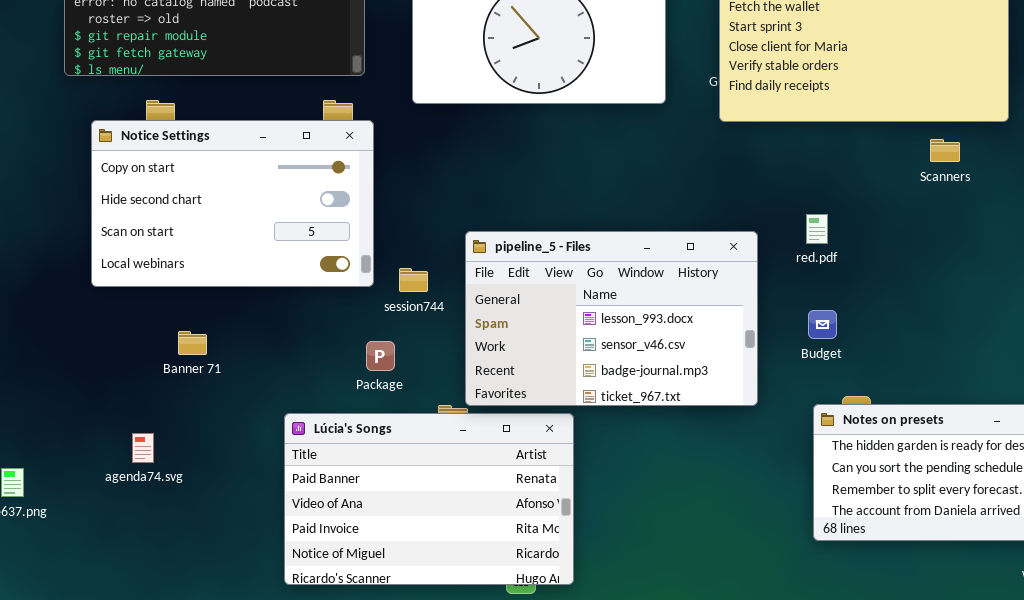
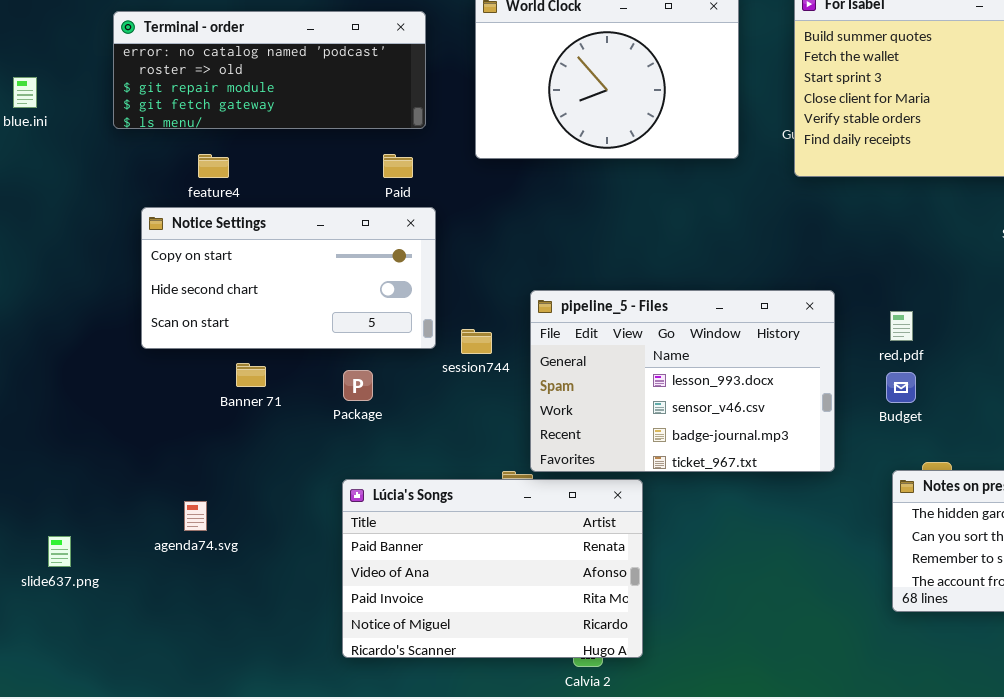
Notice Settings: [91,120,374,287] -> [141,207,436,349], resized
red.pdf: [806,214,828,244] -> [890,311,913,341], moved
Banner 71: [178,331,207,355] -> [236,363,266,387], moved
Package: [366,341,395,371] -> [343,370,373,401], moved

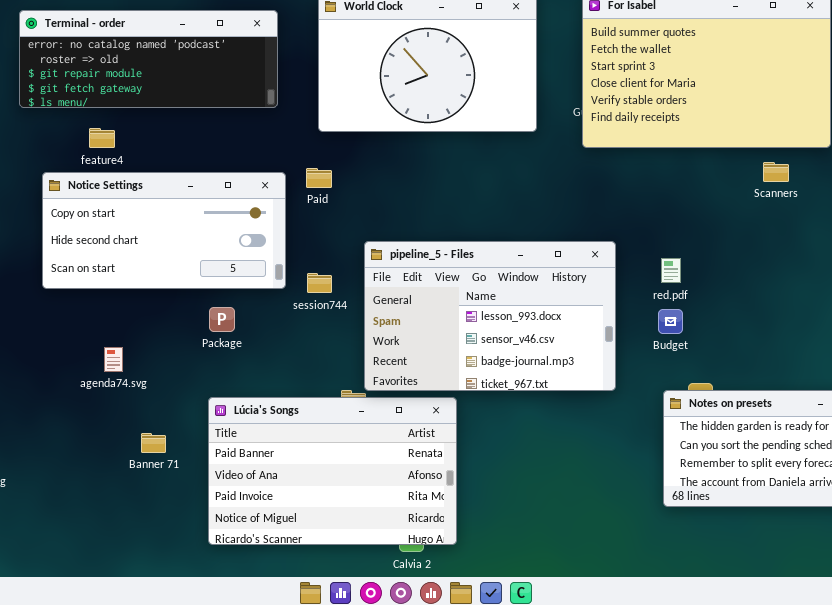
Paid: [383,154,413,178] -> [306,168,332,188], moved
Banner 71: [236,363,266,387] -> [141,433,166,453], moved
agenda74.svg: [184,501,207,531] -> [104,347,123,372], moved

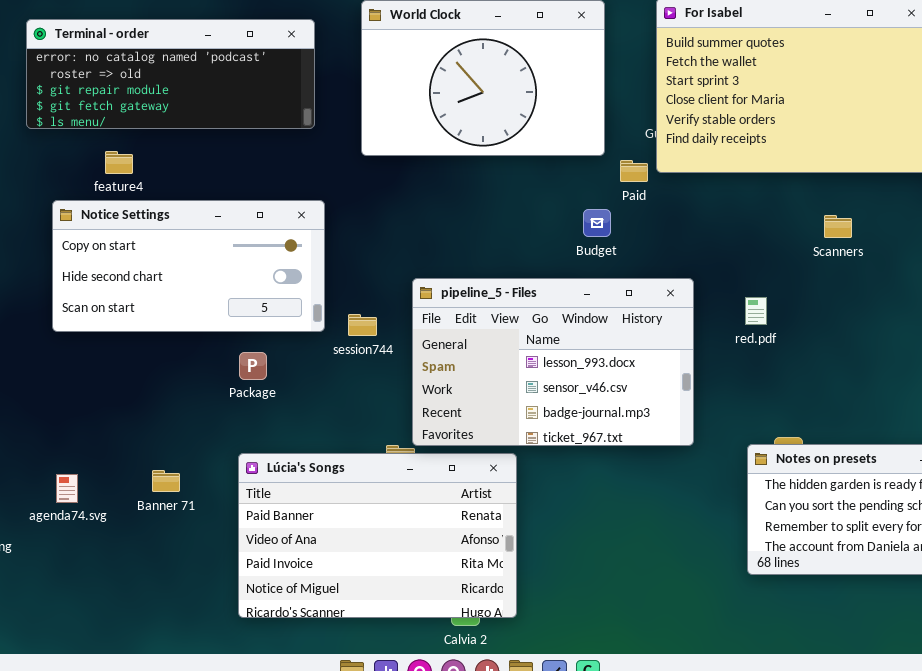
Scanners: [763,162,789,182] -> [824,215,852,238], moved
Paid: [306,168,332,188] -> [620,160,648,182], moved
Budget: [658,309,683,334] -> [583,209,611,237], moved
agenda74.svg: [104,347,123,372] -> [56,474,78,503], moved
Banner 71: [141,433,166,453] -> [152,470,180,492], moved

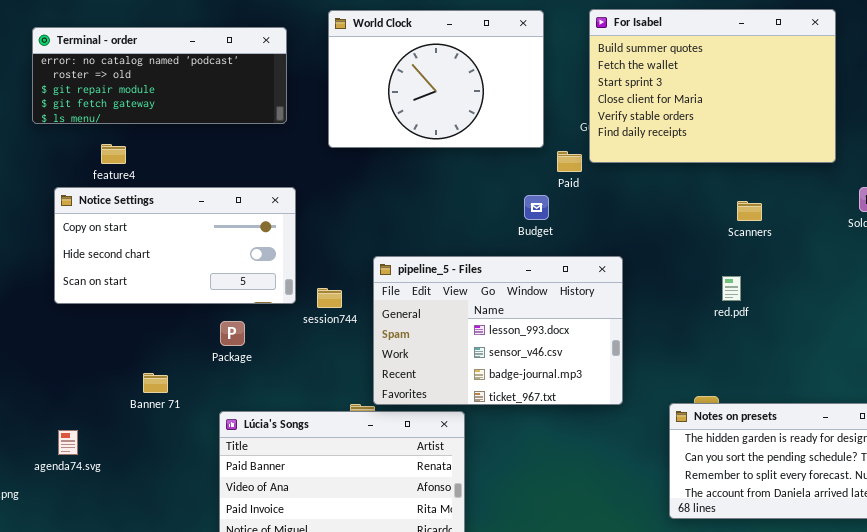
red.pdf: [745,297,767,325] -> [722,276,741,301], moved
Banner 71: [152,470,180,492] -> [143,373,168,393], moved

